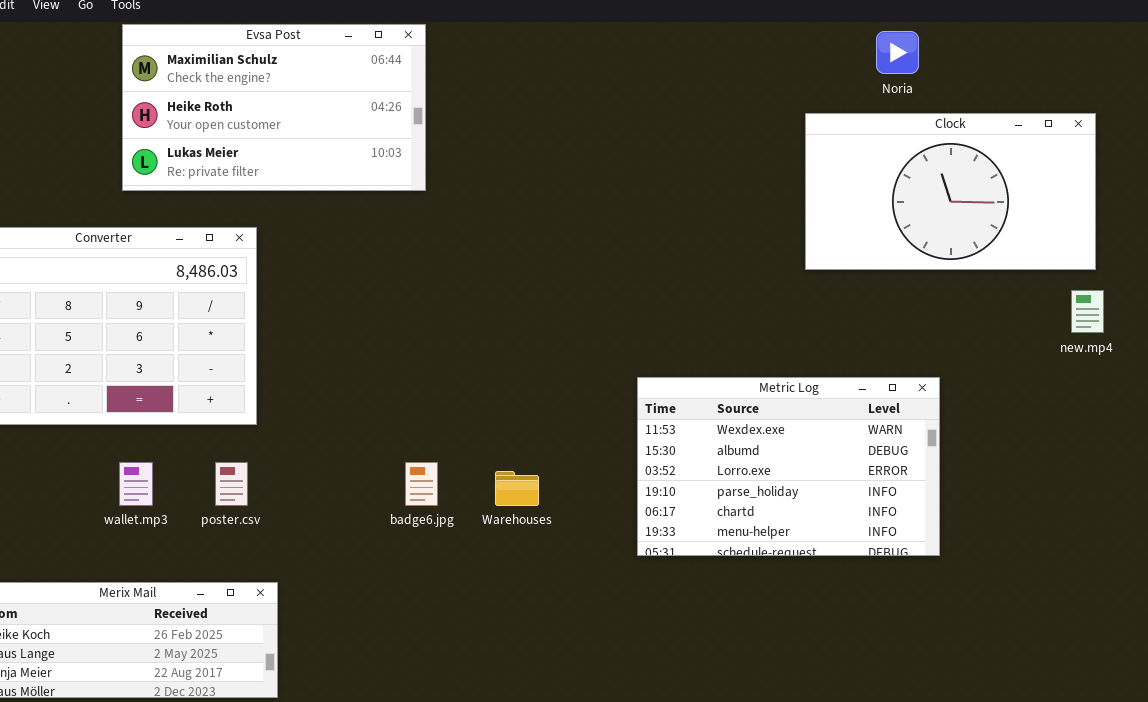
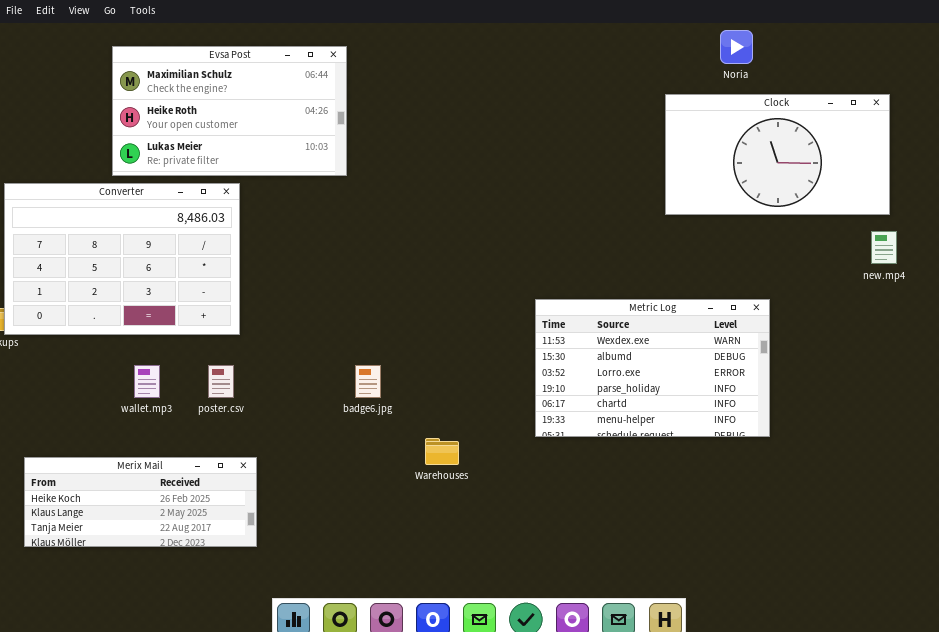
Evsa Post: [122,24,426,191] -> [112,46,347,176], moved
Warehouses: [495,471,539,506] -> [425,438,459,465], moved

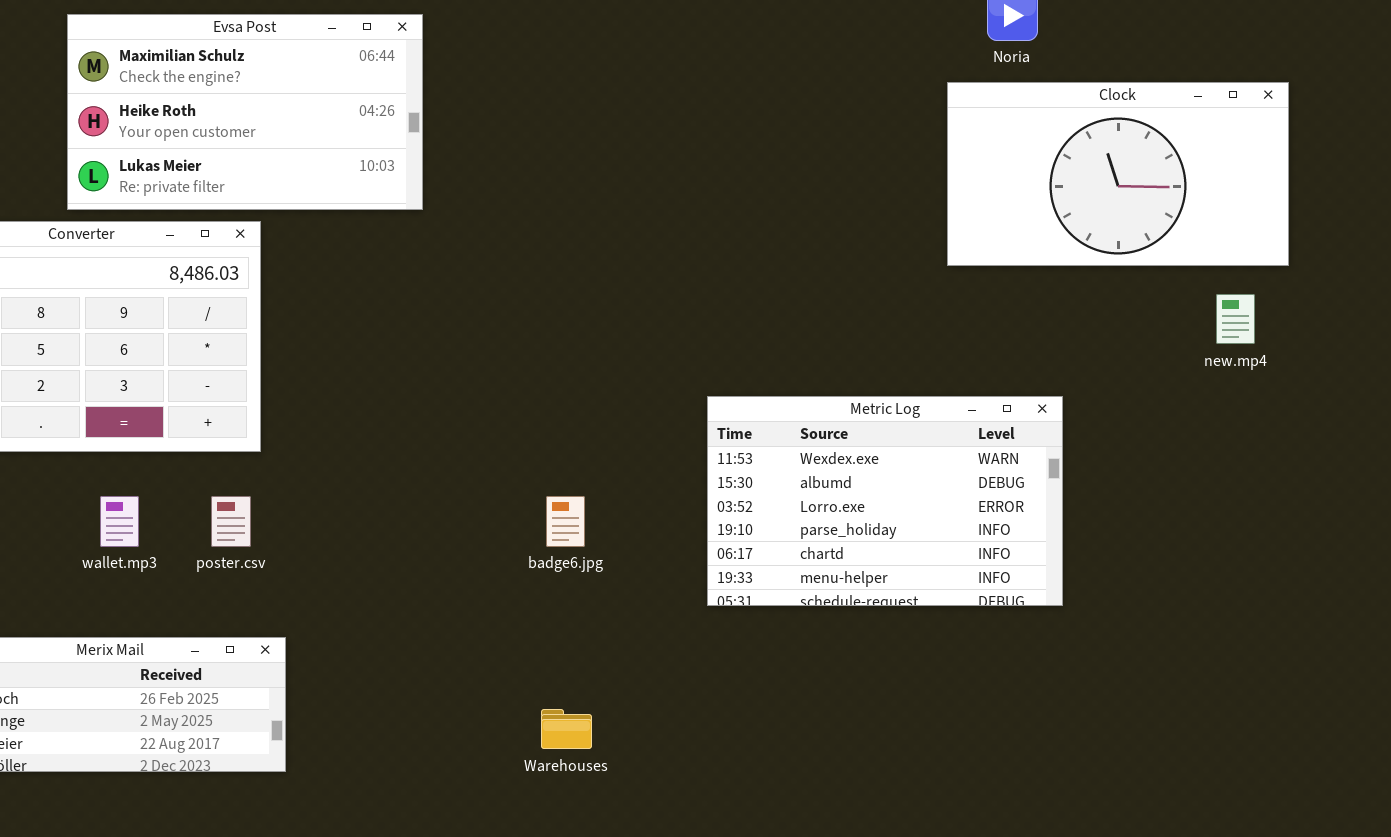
Clock: [665,94,890,215] -> [947,82,1289,266], moved
badge6.jpg: [355,365,381,398] -> [546,496,585,547], moved
Warehouses: [425,438,459,465] -> [541,709,592,749], moved

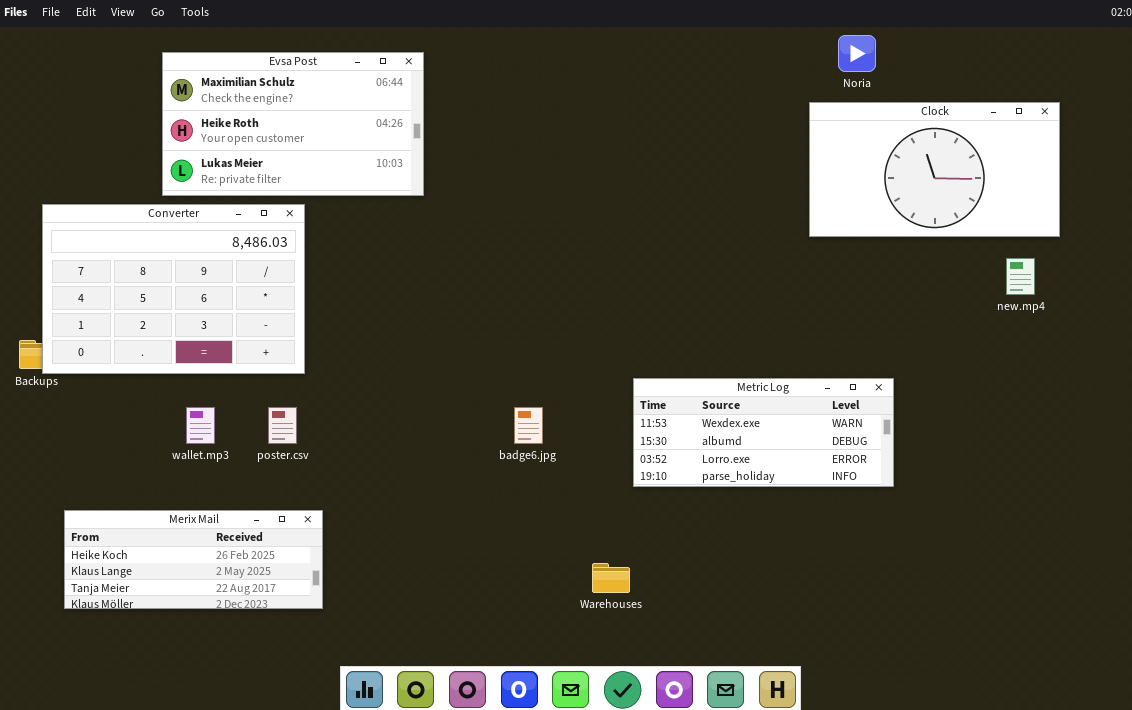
Metric Log: [707,396,1063,606] -> [633,378,894,487], resized
Warehouses: [541,709,592,749] -> [592,563,630,593], moved

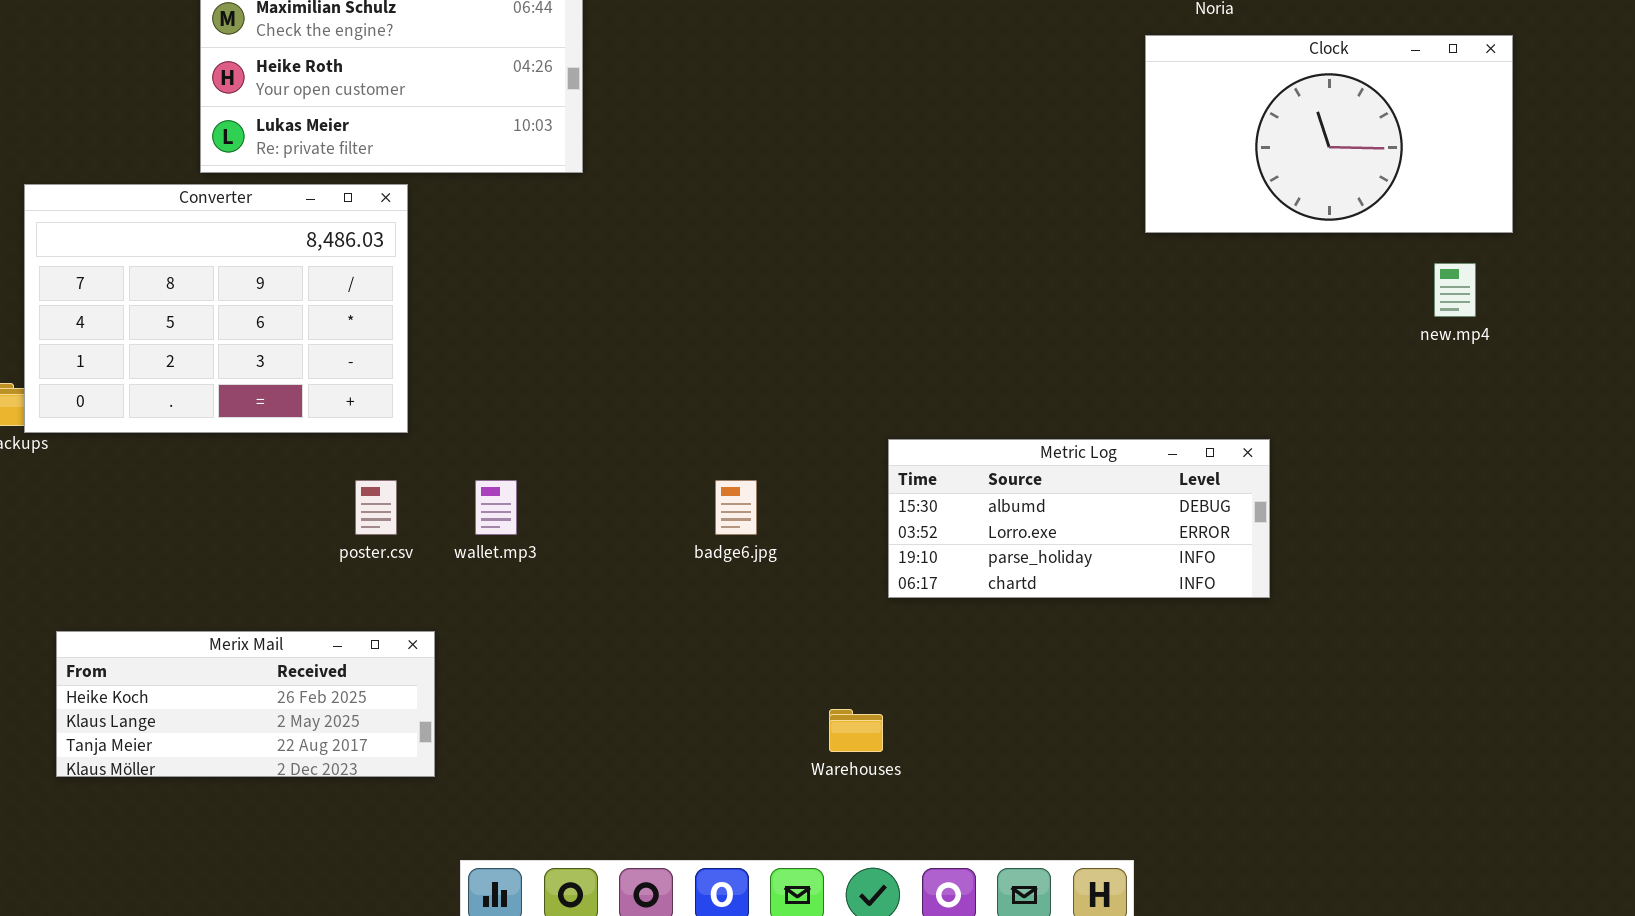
Metric Log: [633,378,894,487] -> [888,439,1270,598], scrolled down 1 row
wallet.mp3: [186,407,215,444] -> [475,480,517,535], moved

